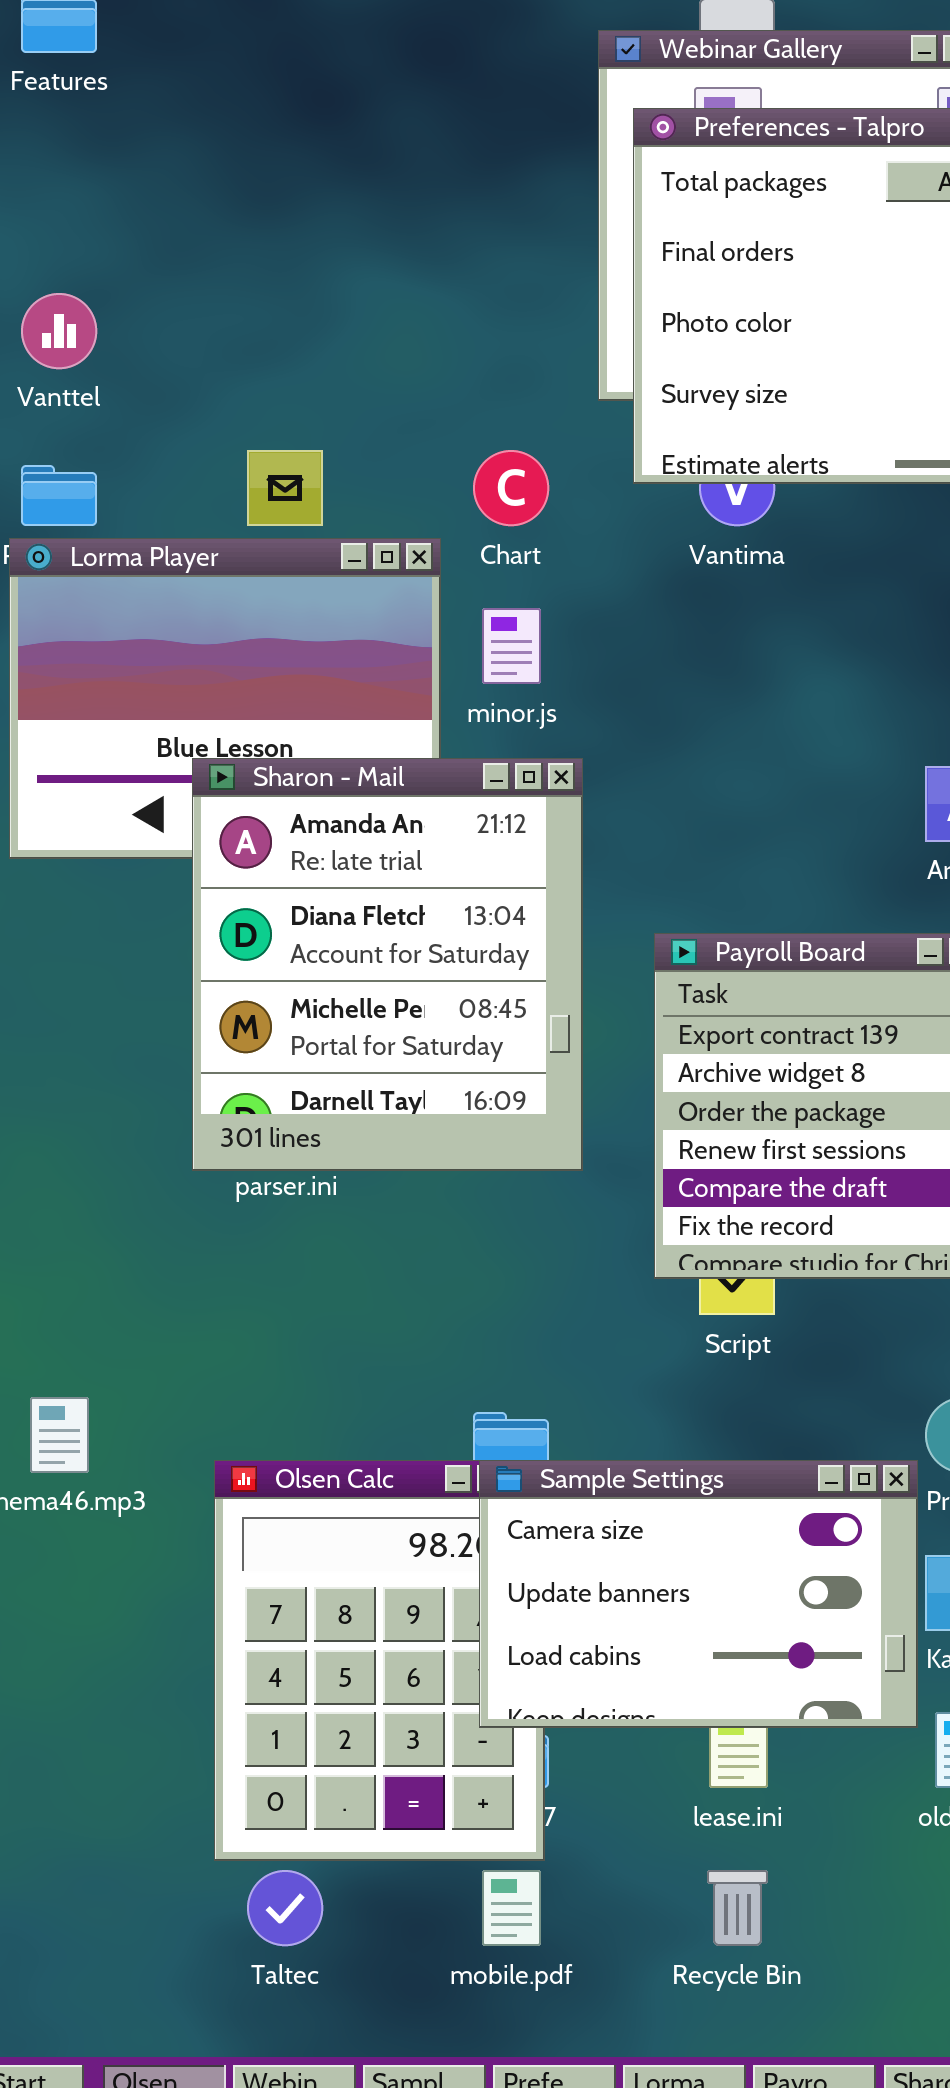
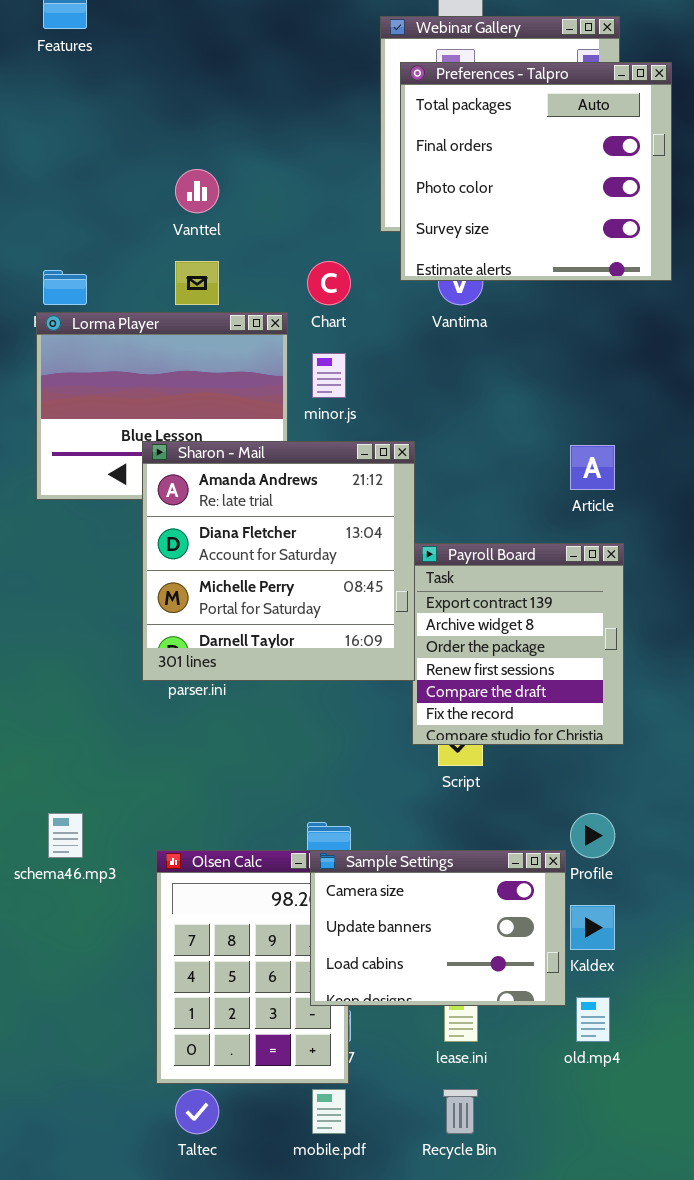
Vanttel: [21,293,97,369] -> [175,169,219,213], moved
Sharon - Mail: [192,758,583,1171] -> [142,441,415,681], resized

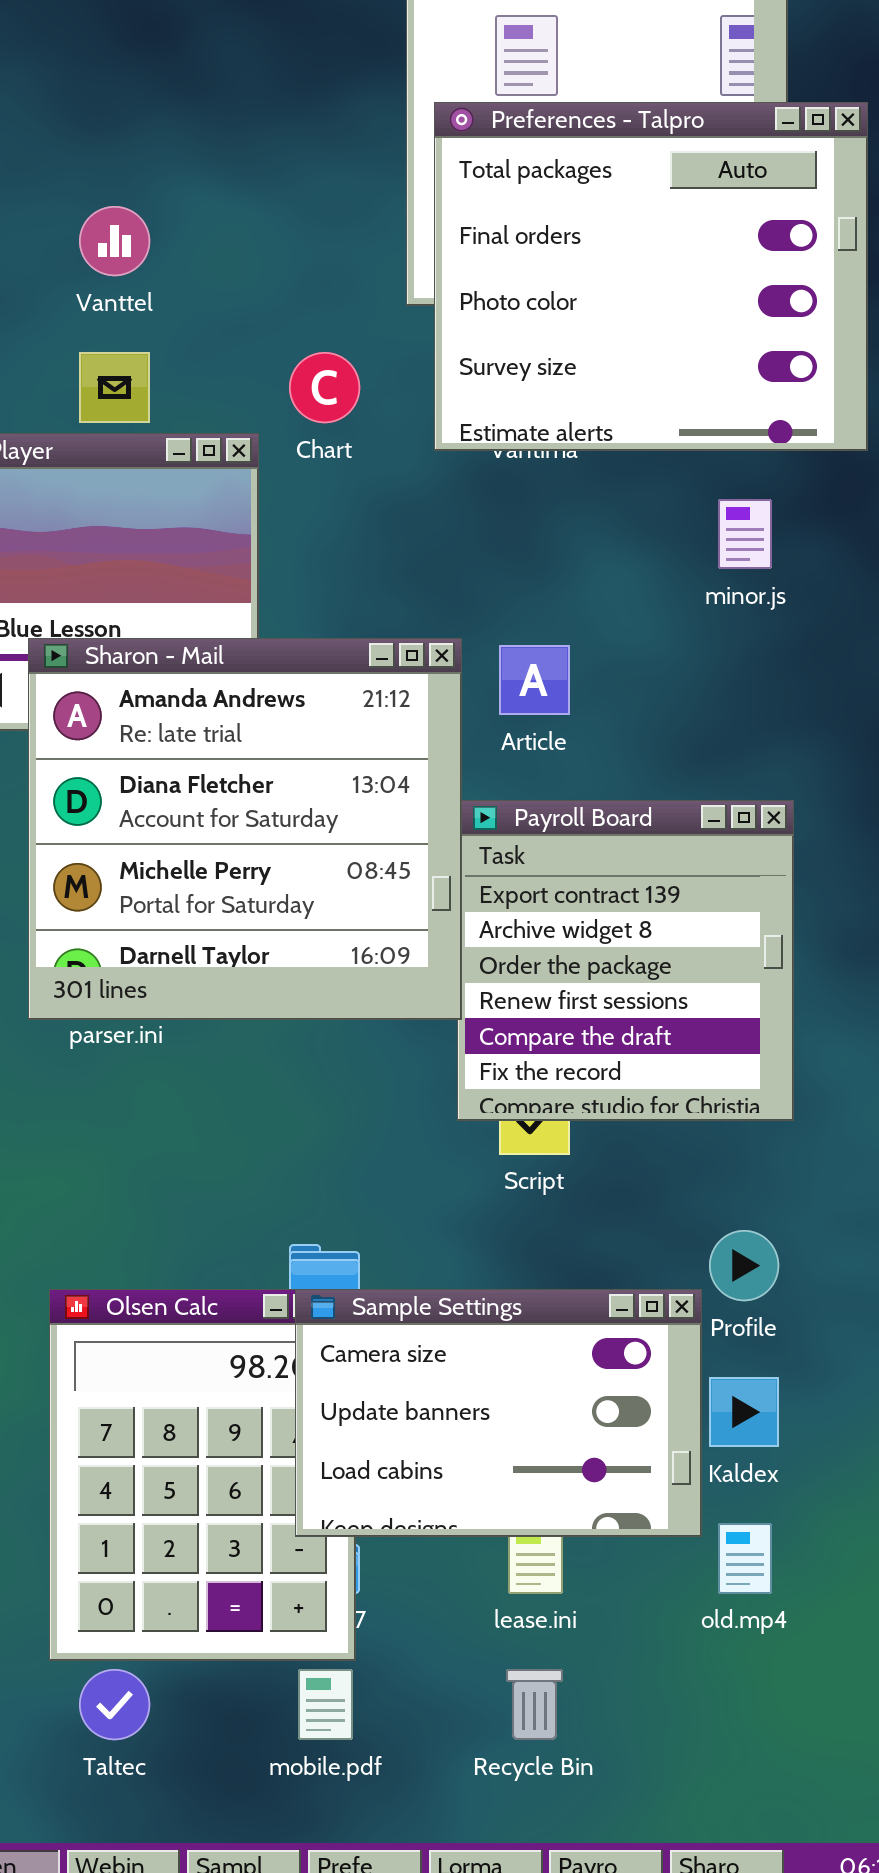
Preferences - Talpro: [400,62,672,281] -> [434,102,868,451], moved
minor.js: [312,353,346,398] -> [718,499,772,569], moved
Article: [570,445,615,490] -> [499,645,570,715], moved

